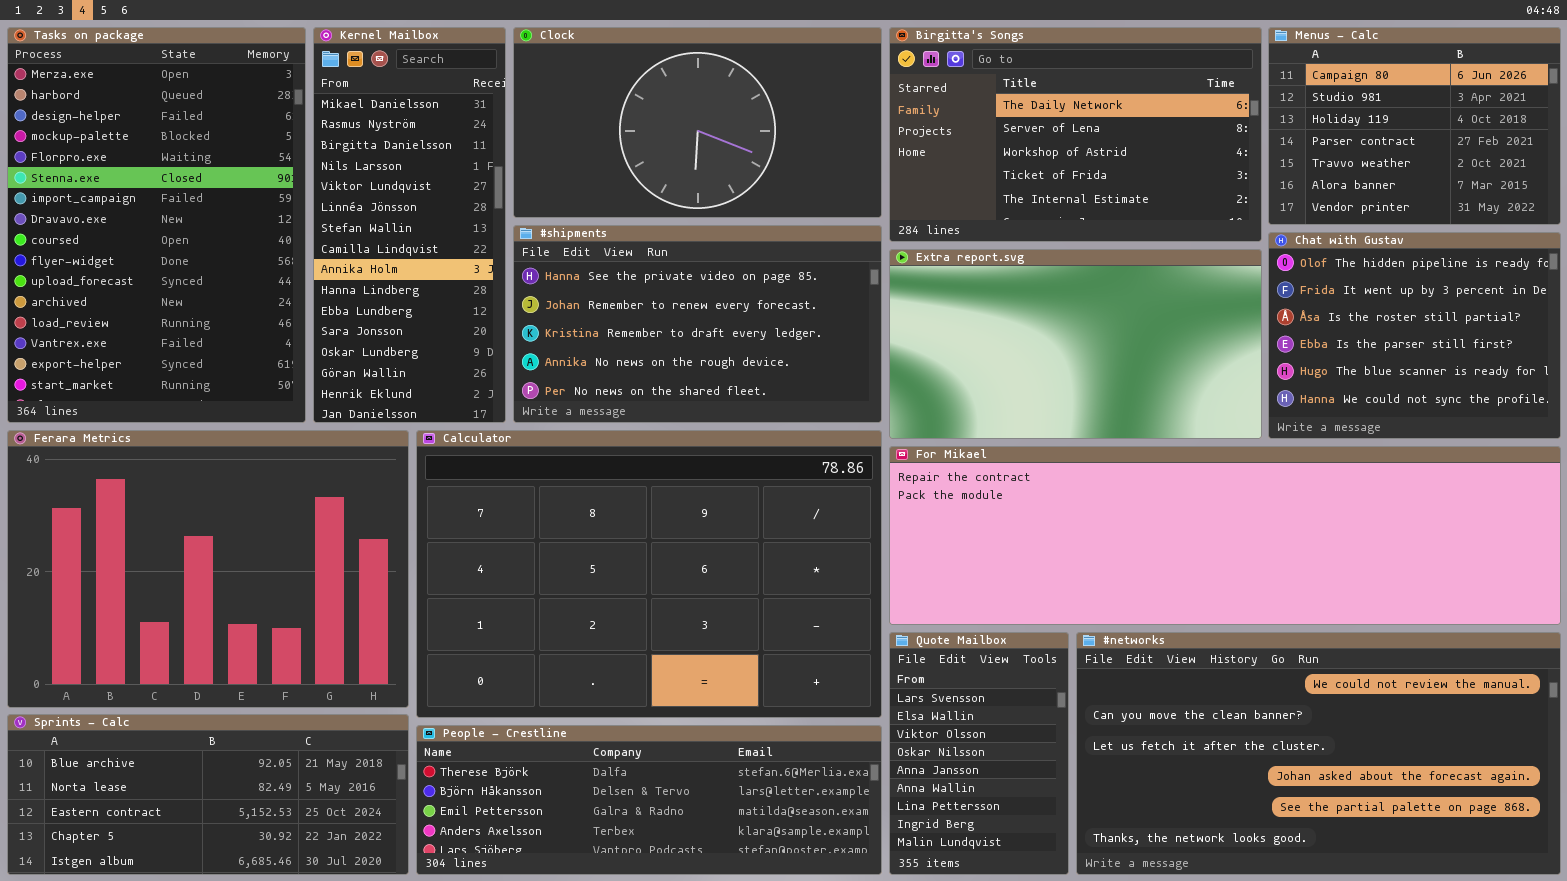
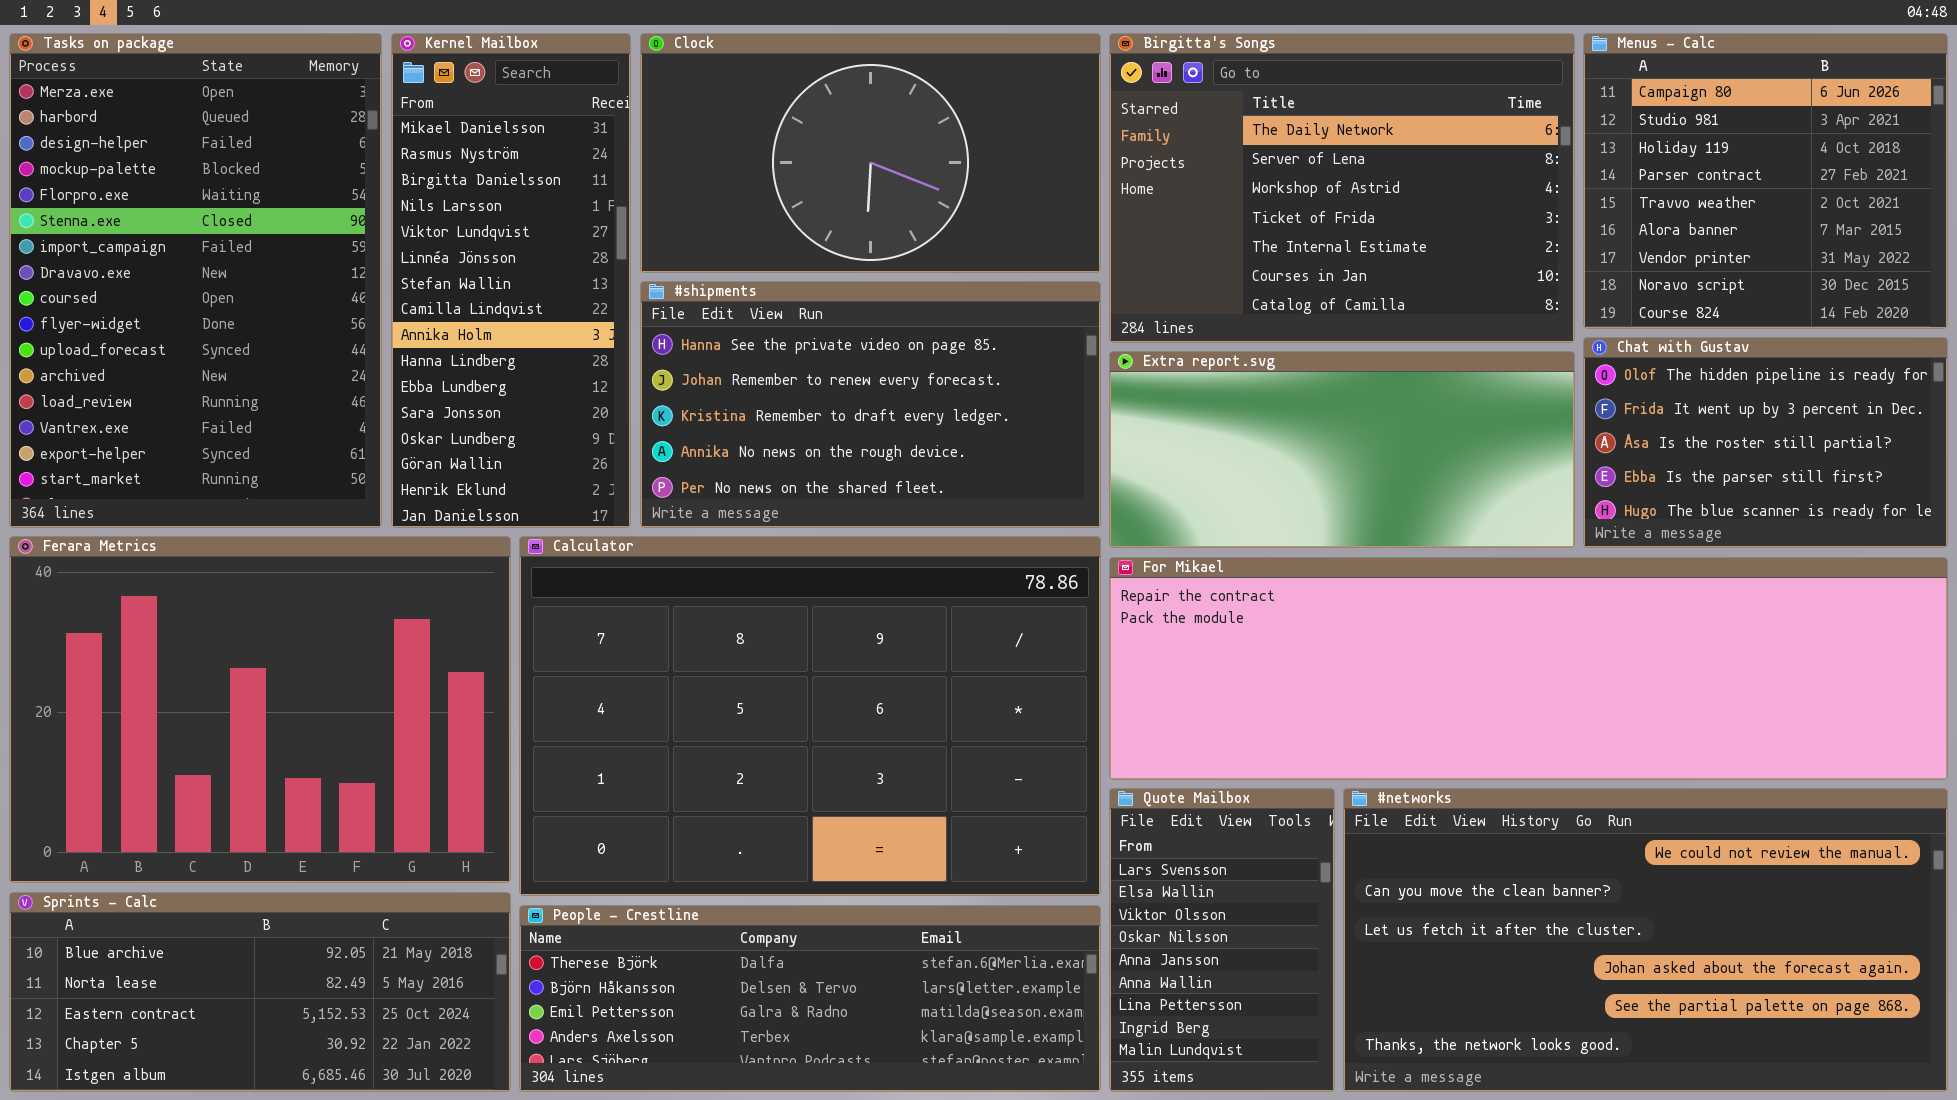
Birgitta's Songs: [889,27,1262,242] -> [1109,33,1575,343], resized
Menus - Calc: [1268,27,1561,225] -> [1583,33,1948,329], resized
Chat with Gustav: [1268,232,1561,439] -> [1583,337,1948,548], resized
Extra report.svg: [889,249,1262,439] -> [1109,351,1575,548], resized

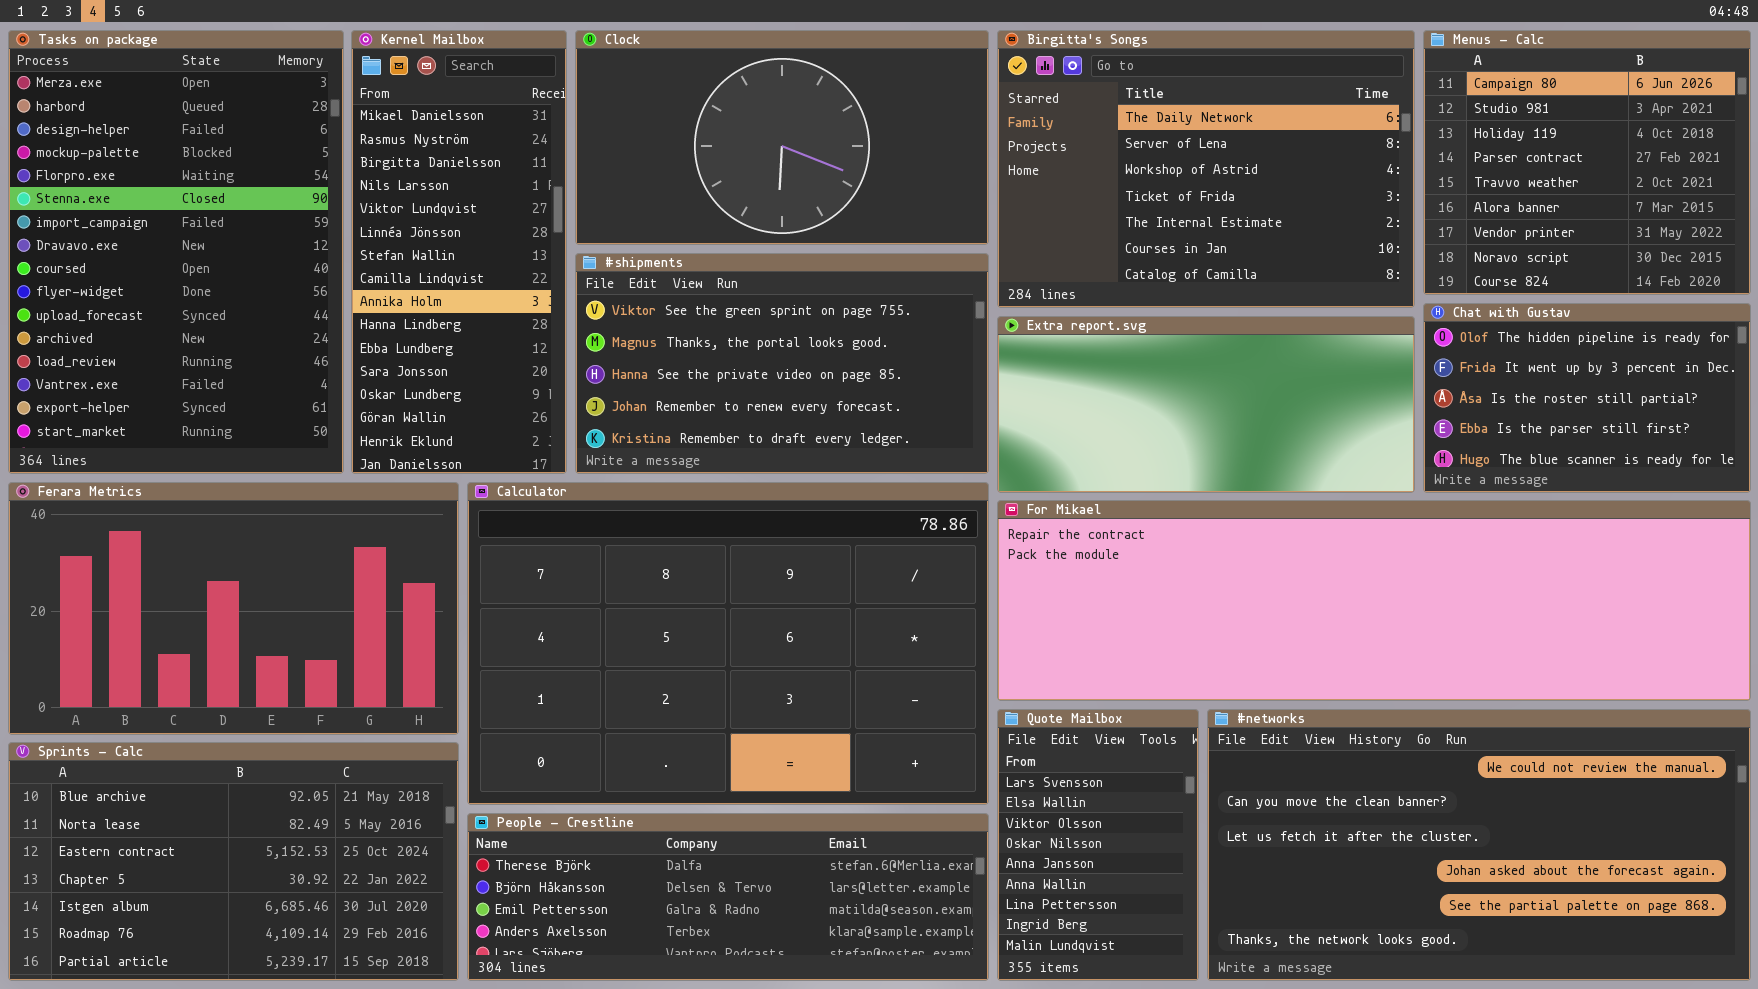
#shipments: [640,281,1101,528] -> [575,253,989,474], scrolled up 2 rows
Ferara Metrics: [9,536,511,883] -> [8,482,459,735], resized
Sprints - Calc: [9,892,511,1092] -> [8,742,459,981], resized

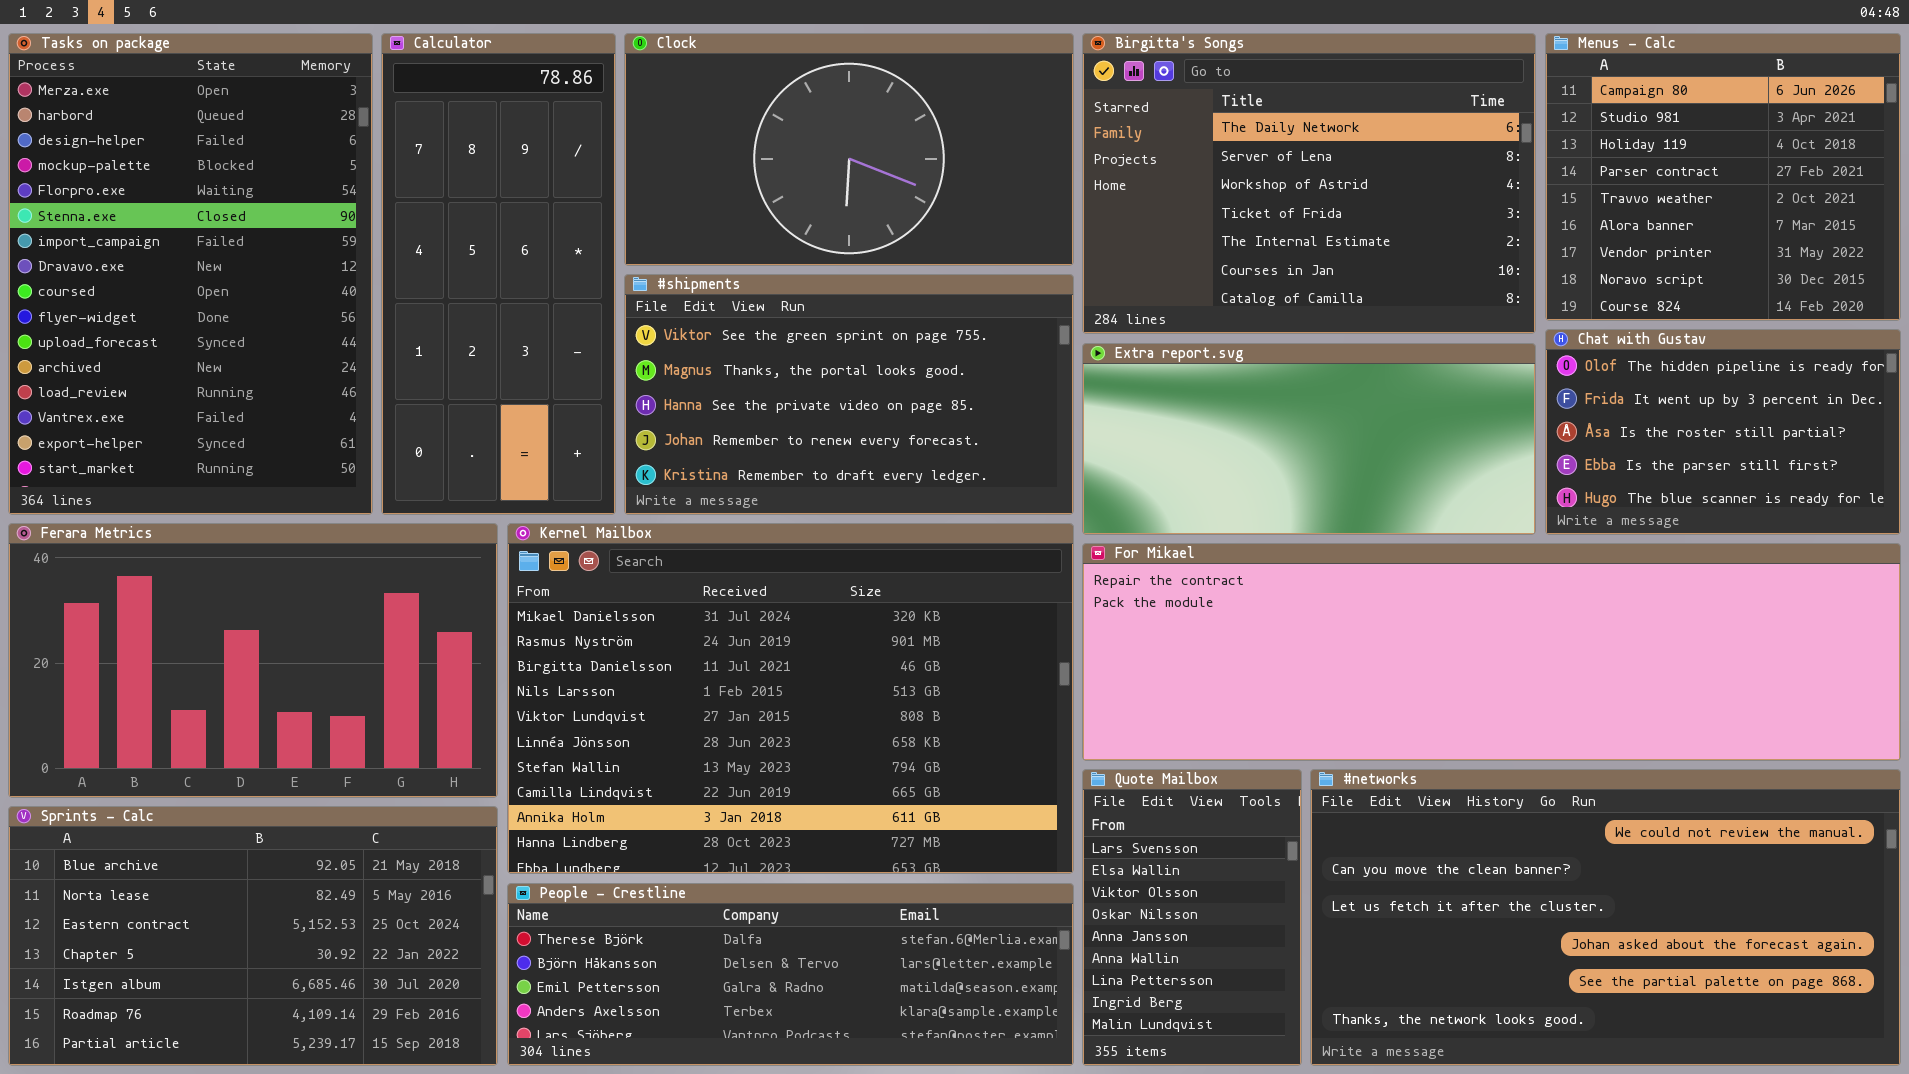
Kernel Mailbox: [351,30,567,474] -> [507,523,1074,874], moved, resized
Calculator: [467,482,989,805] -> [381,33,616,515], moved, resized

